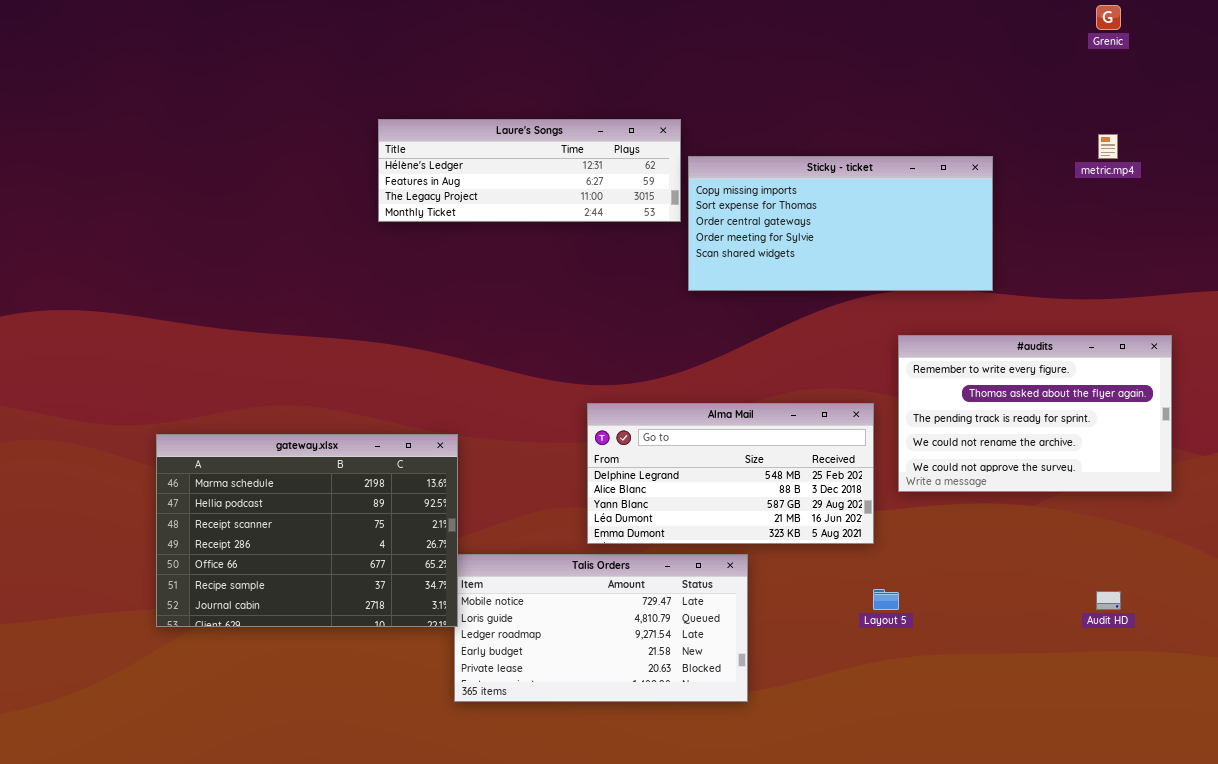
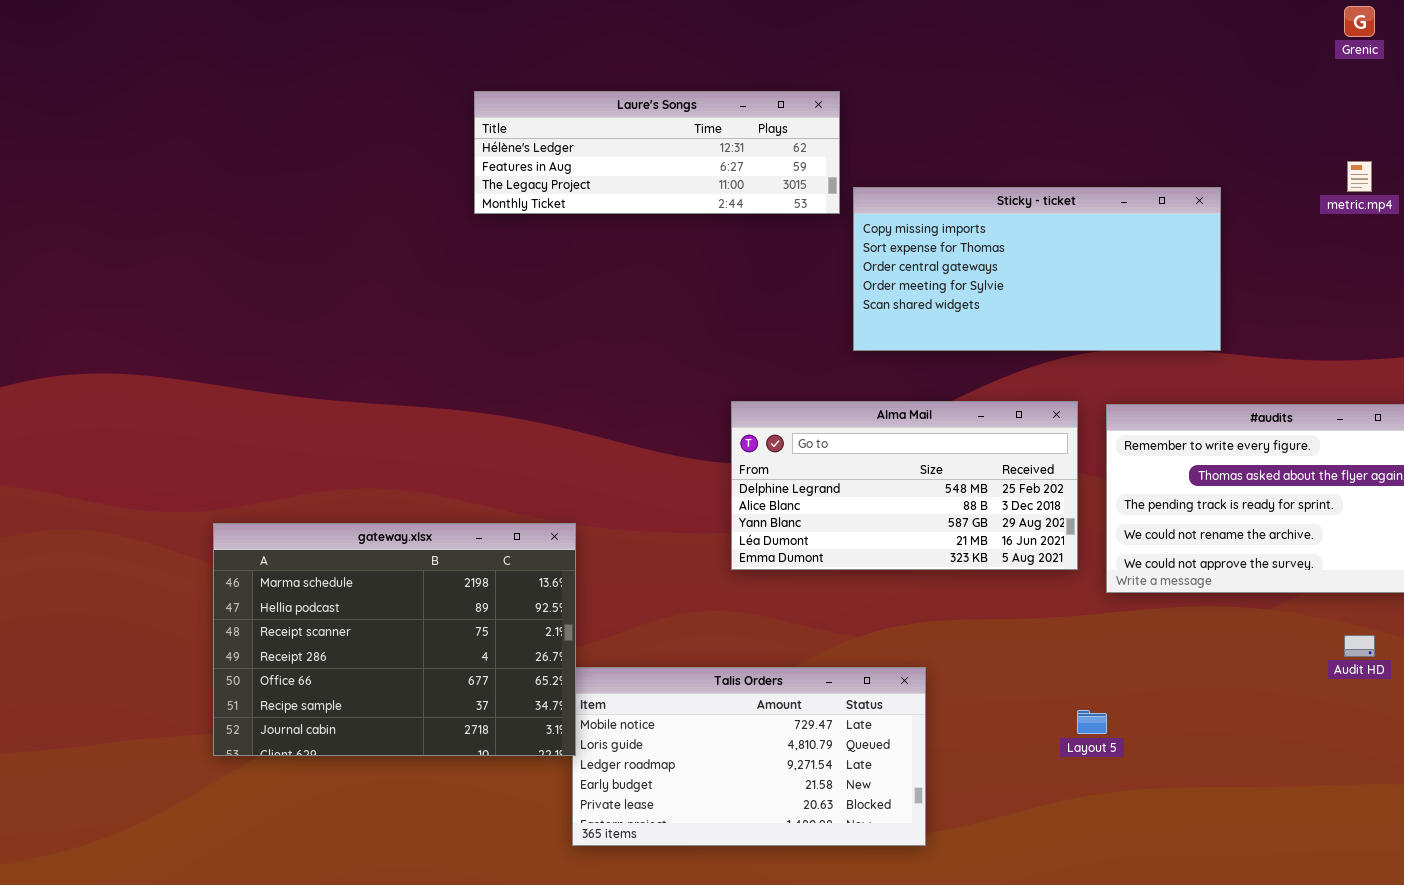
Laure's Songs: [378,119,681,222] -> [474,91,840,214], moved
Alma Mail: [587,403,874,544] -> [731,401,1078,570], moved
Audit HD: [1096,591,1121,610] -> [1344,635,1375,657], moved

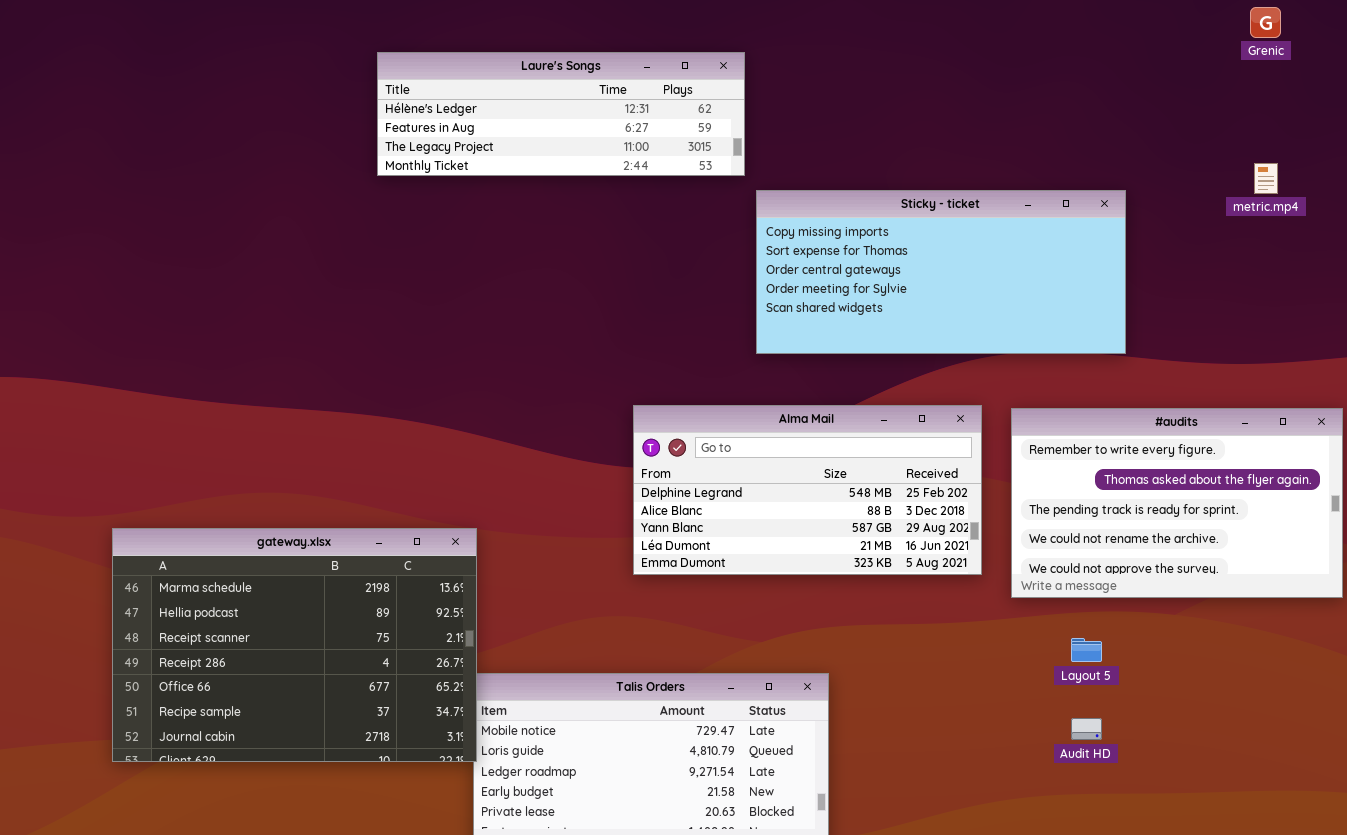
Laure's Songs: [474,91,840,214] -> [377,52,745,176], moved
Audit HD: [1344,635,1375,657] -> [1071,718,1102,740], moved
Layout 5: [1077,710,1107,734] -> [1071,638,1102,662], moved

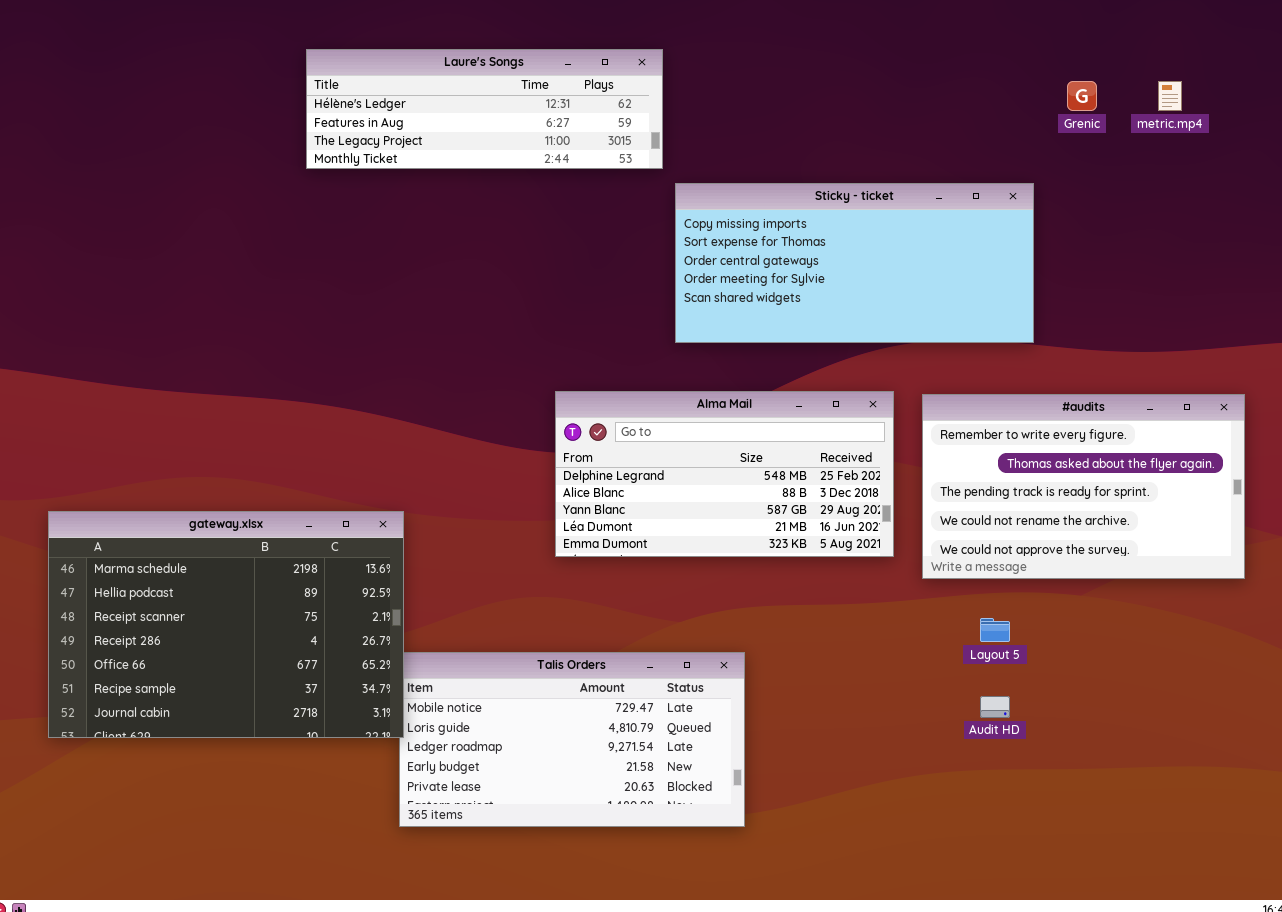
Grenic: [1250,7,1281,38] -> [1067,81,1097,111], moved
metric.mp4: [1254,163,1278,194] -> [1158,81,1182,111], moved

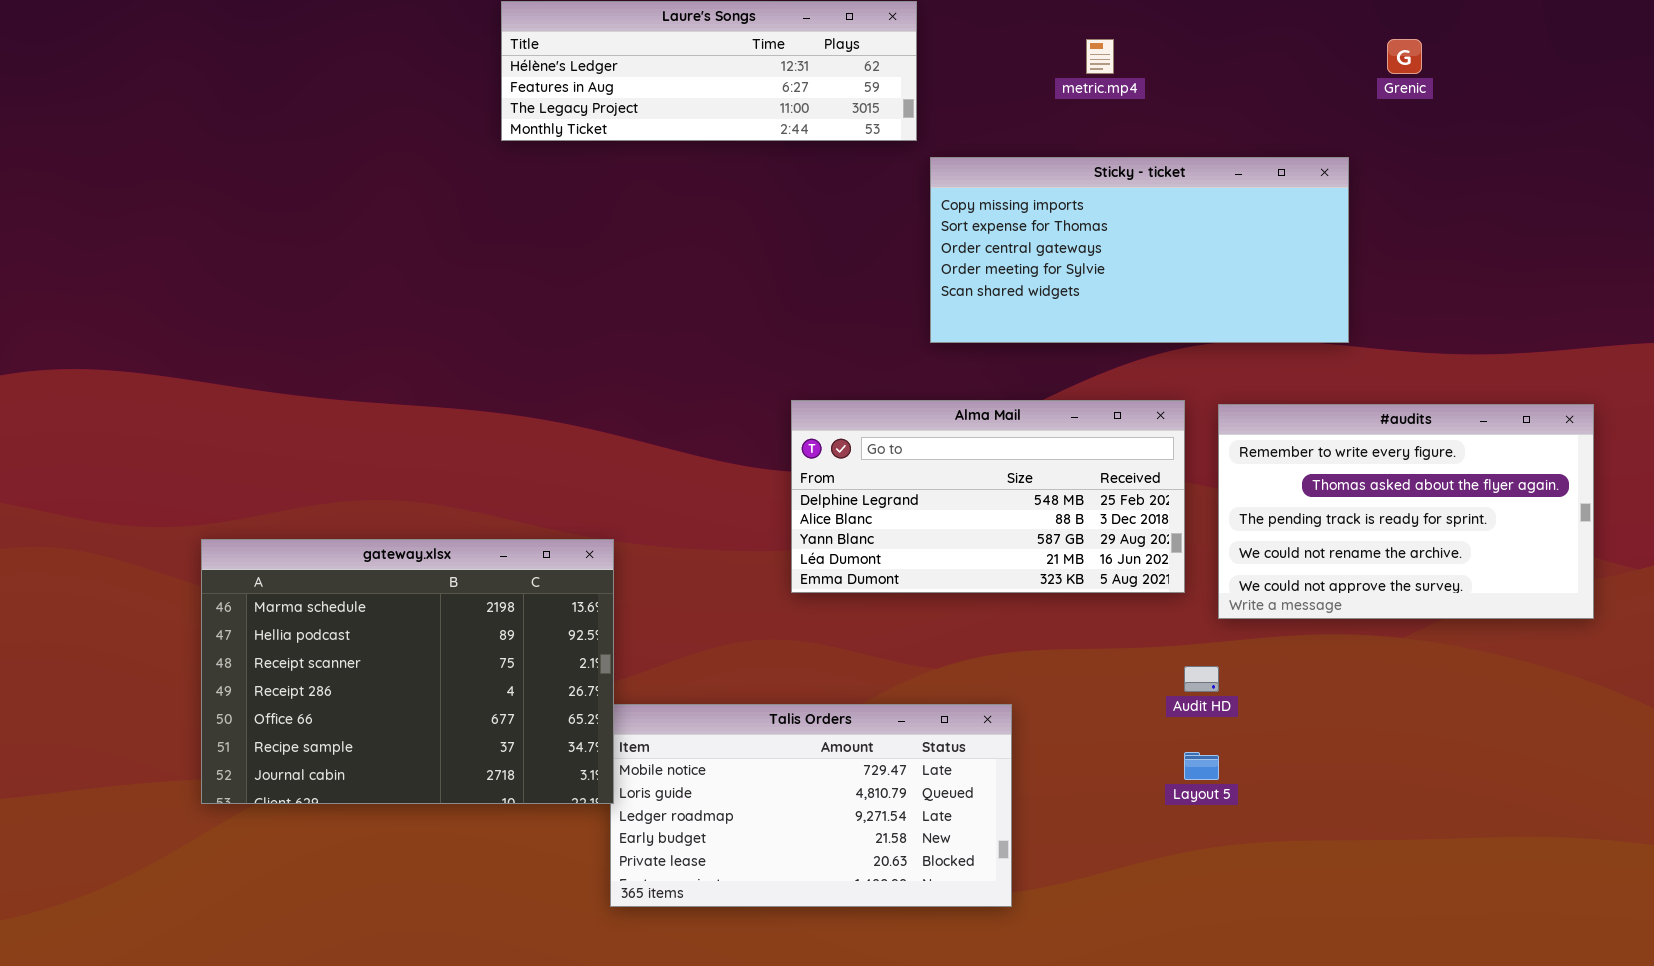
metric.mp4: [1158,81,1182,111] -> [1086,39,1114,74], moved
Layout 5: [980,618,1010,642] -> [1184,752,1219,780], moved
Audit HD: [980,696,1010,718] -> [1184,666,1219,692], moved

